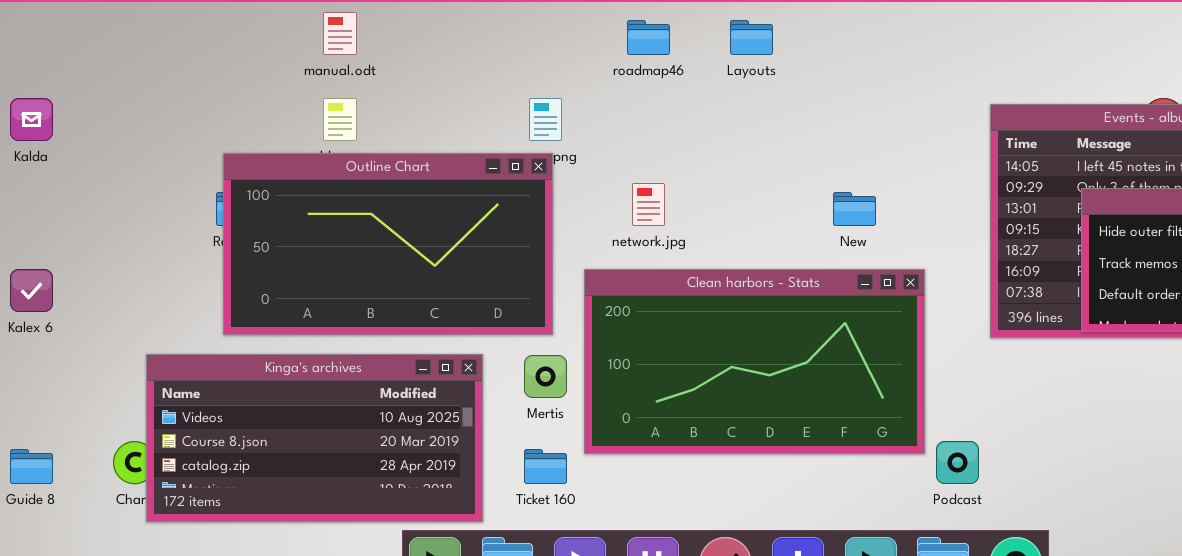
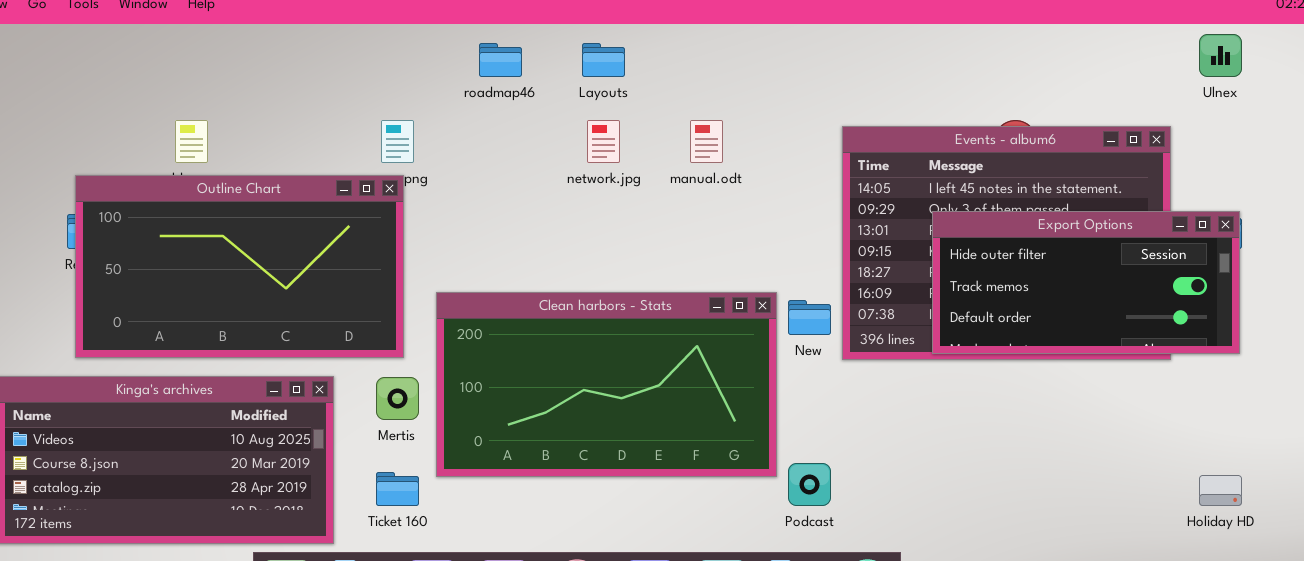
manual.odt: [323,12,357,55] -> [690,120,723,163], moved
network.jpg: [632,183,665,226] -> [587,120,620,163], moved
New: [833,192,876,226] -> [788,300,831,335], moved

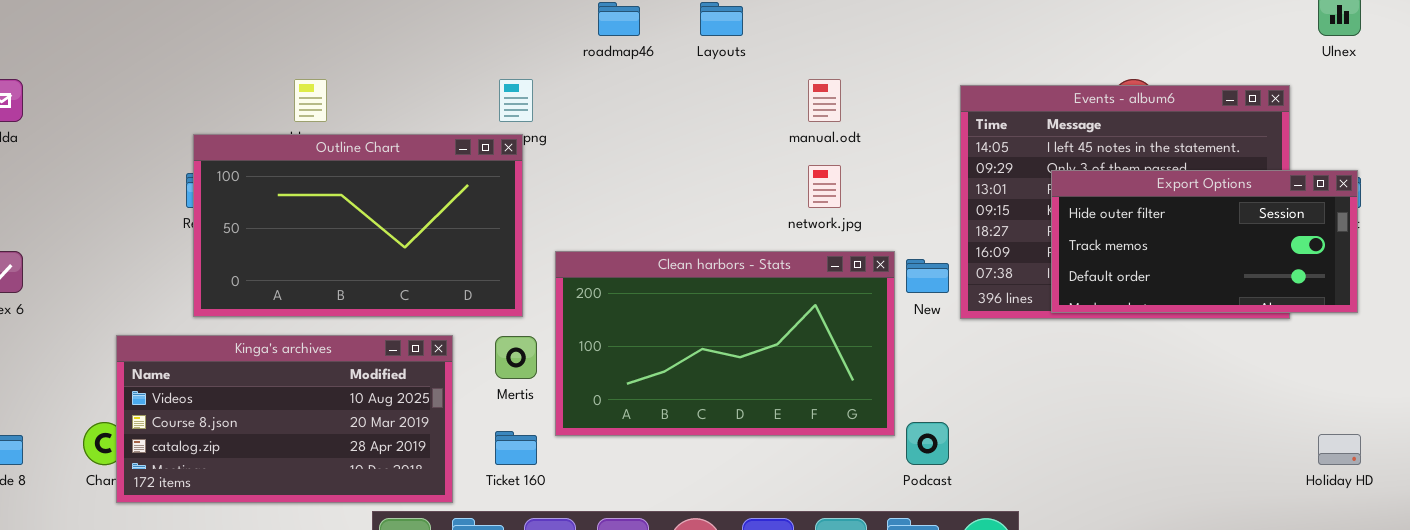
network.jpg: [587,120,620,163] -> [808,165,841,208], moved

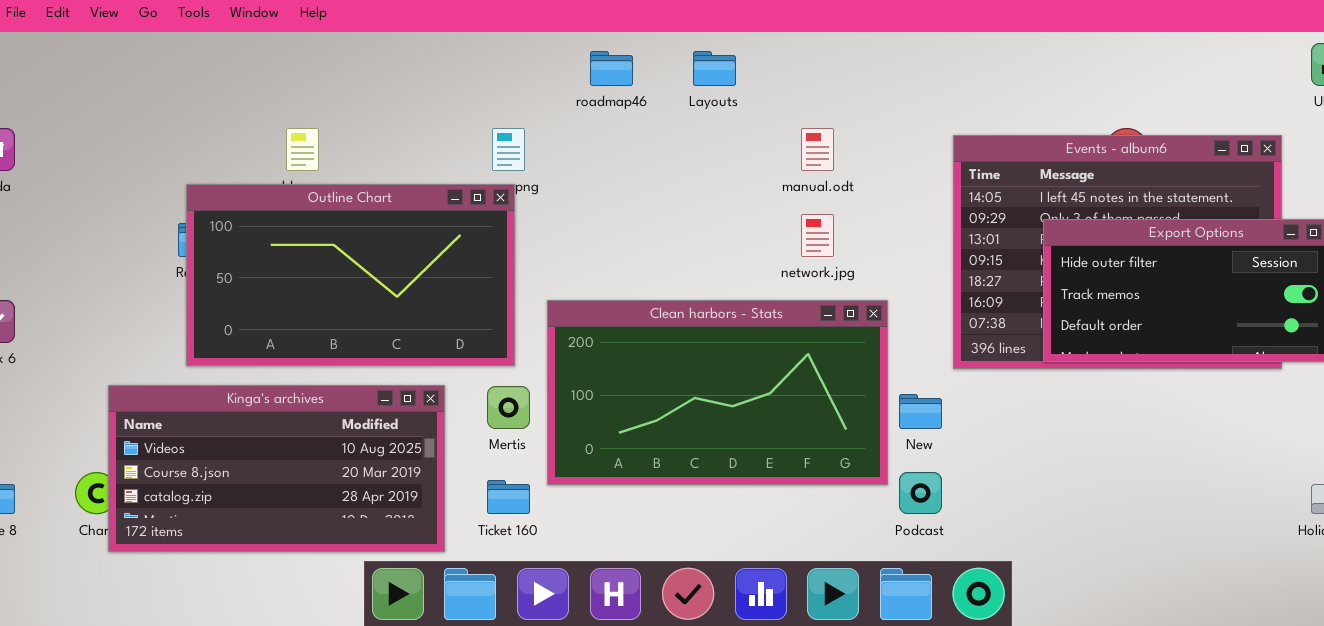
New: [906,259,949,293] -> [899,394,942,429], moved

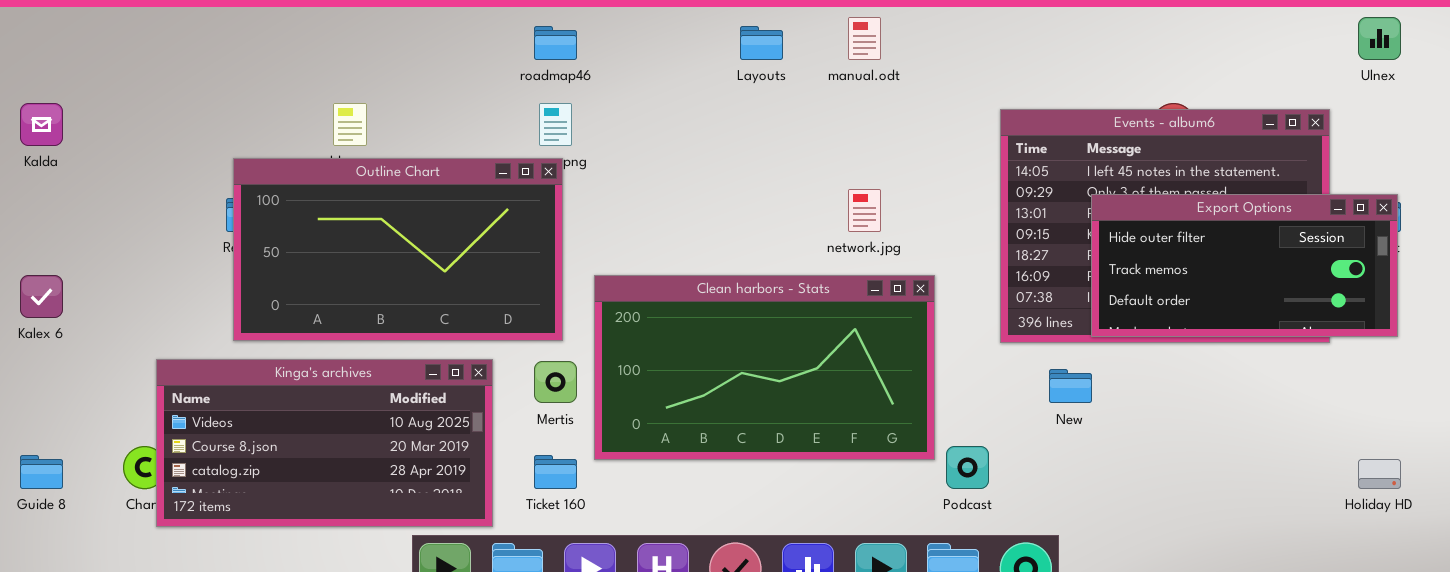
roadmap46: [590,51,633,86] -> [534,26,577,60], moved
manual.odt: [801,128,834,171] -> [848,17,881,60], moved
New: [899,394,942,429] -> [1049,369,1092,403], moved

